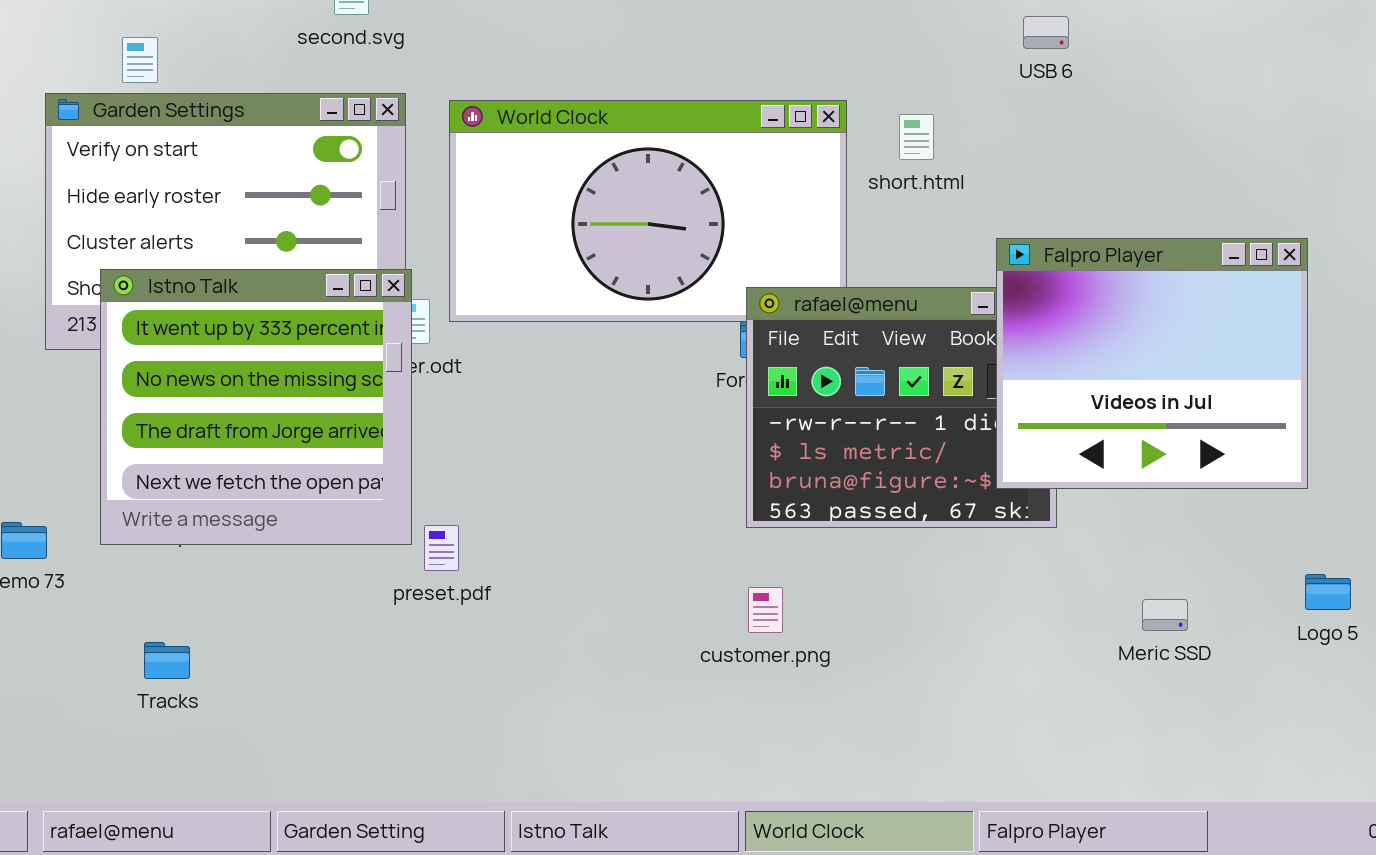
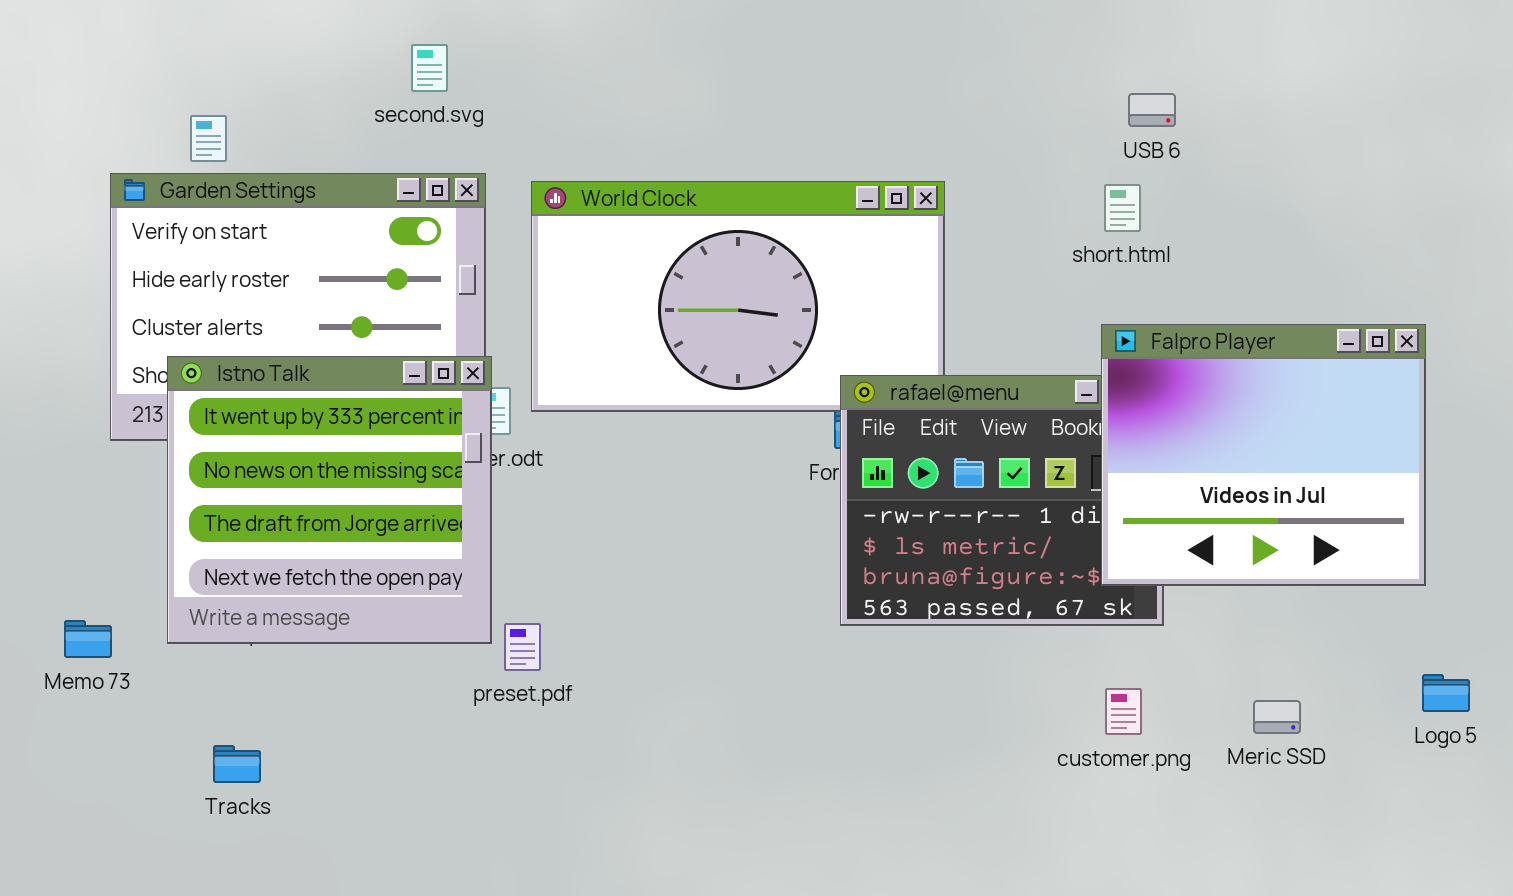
short.html: [899,114,934,160] -> [1104,184,1141,232], moved
customer.png: [748,587,783,633] -> [1105,688,1142,735], moved

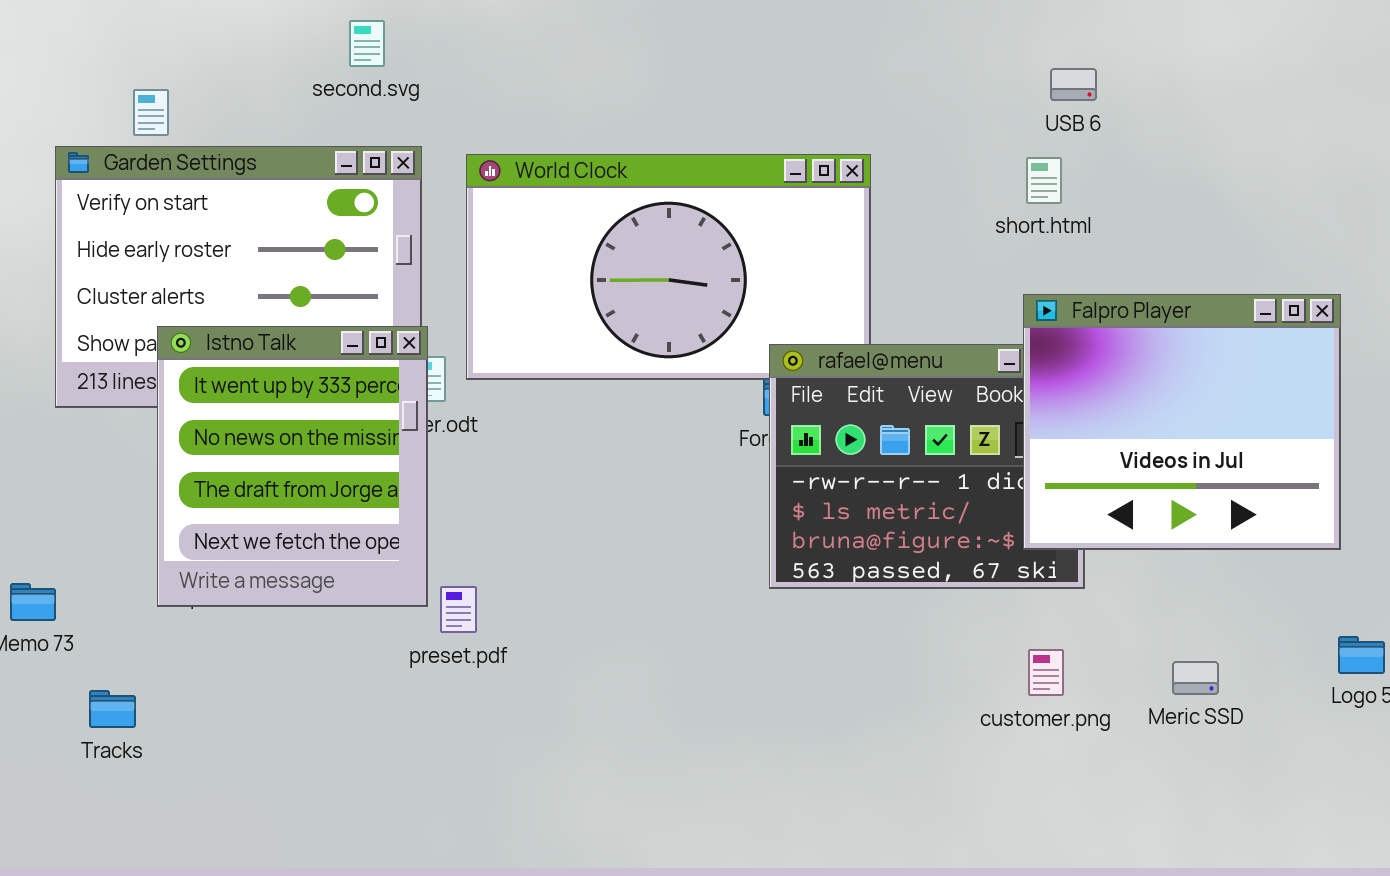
Istno Talk: [167,356,492,644] -> [157,326,428,607], resized
Tracks: [213,745,261,783] -> [89,690,136,728], moved

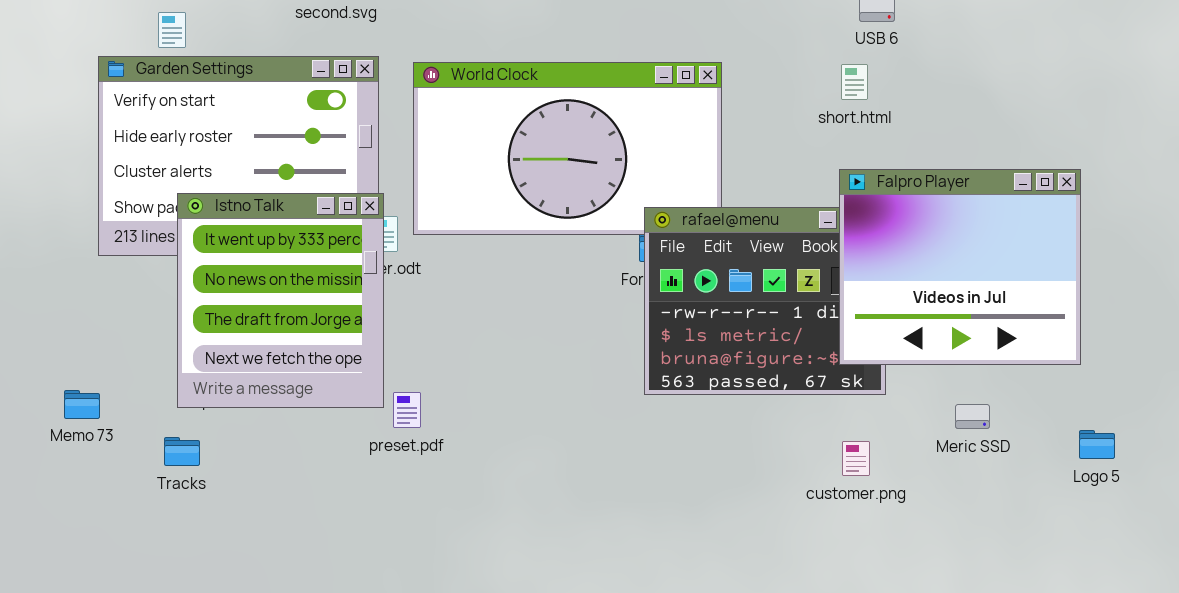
Meric SSD: [1172,661,1219,695] -> [955,404,990,429], moved
Tracks: [89,690,136,728] -> [164,437,200,466], moved

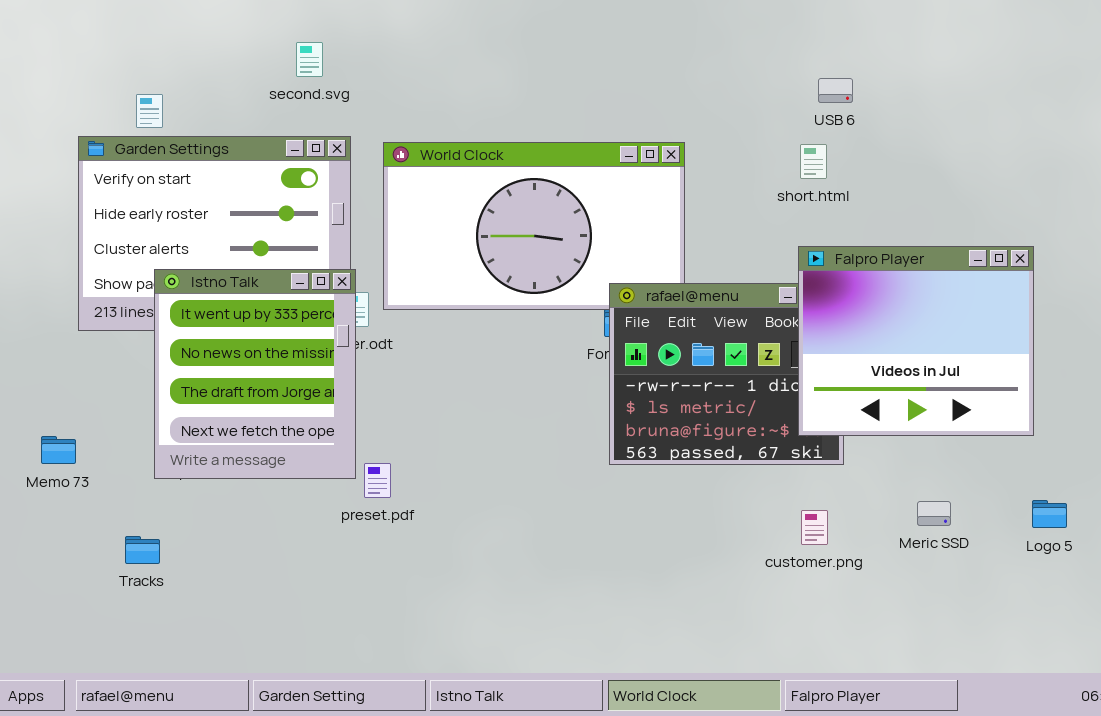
Memo 73: [64,390,100,419] -> [41,436,76,464], moved
Meric SSD: [955,404,990,429] -> [917,501,951,526], moved
Tracks: [164,437,200,466] -> [125,536,160,564], moved

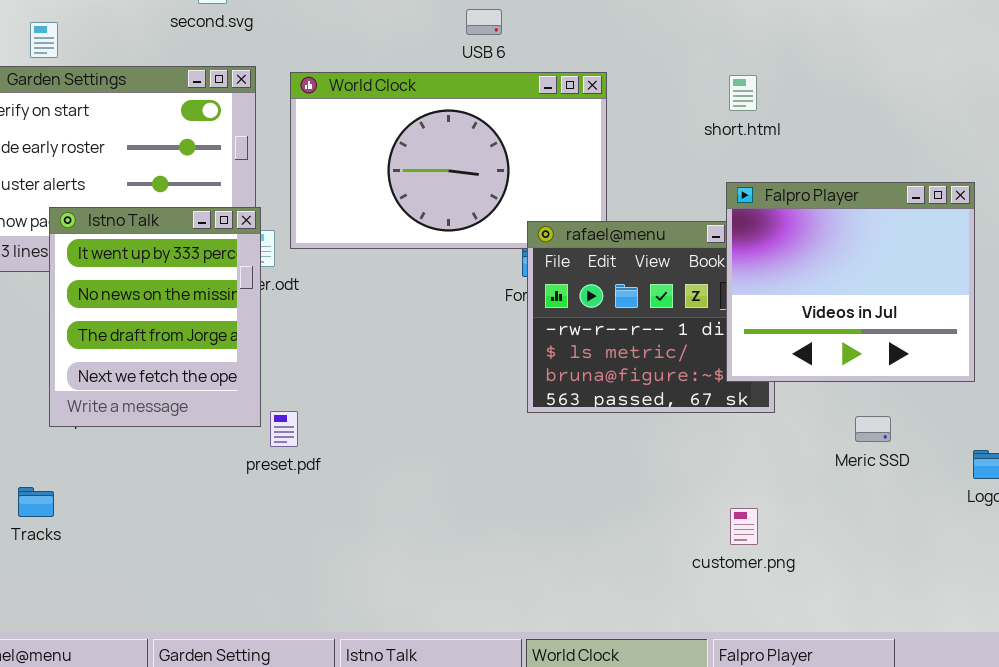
USB 6: [818,78,853,103] -> [466,9,502,35], moved
Meric SSD: [917,501,951,526] -> [855,416,891,442], moved
customer.png: [801,510,828,545] -> [730,508,758,545], moved

